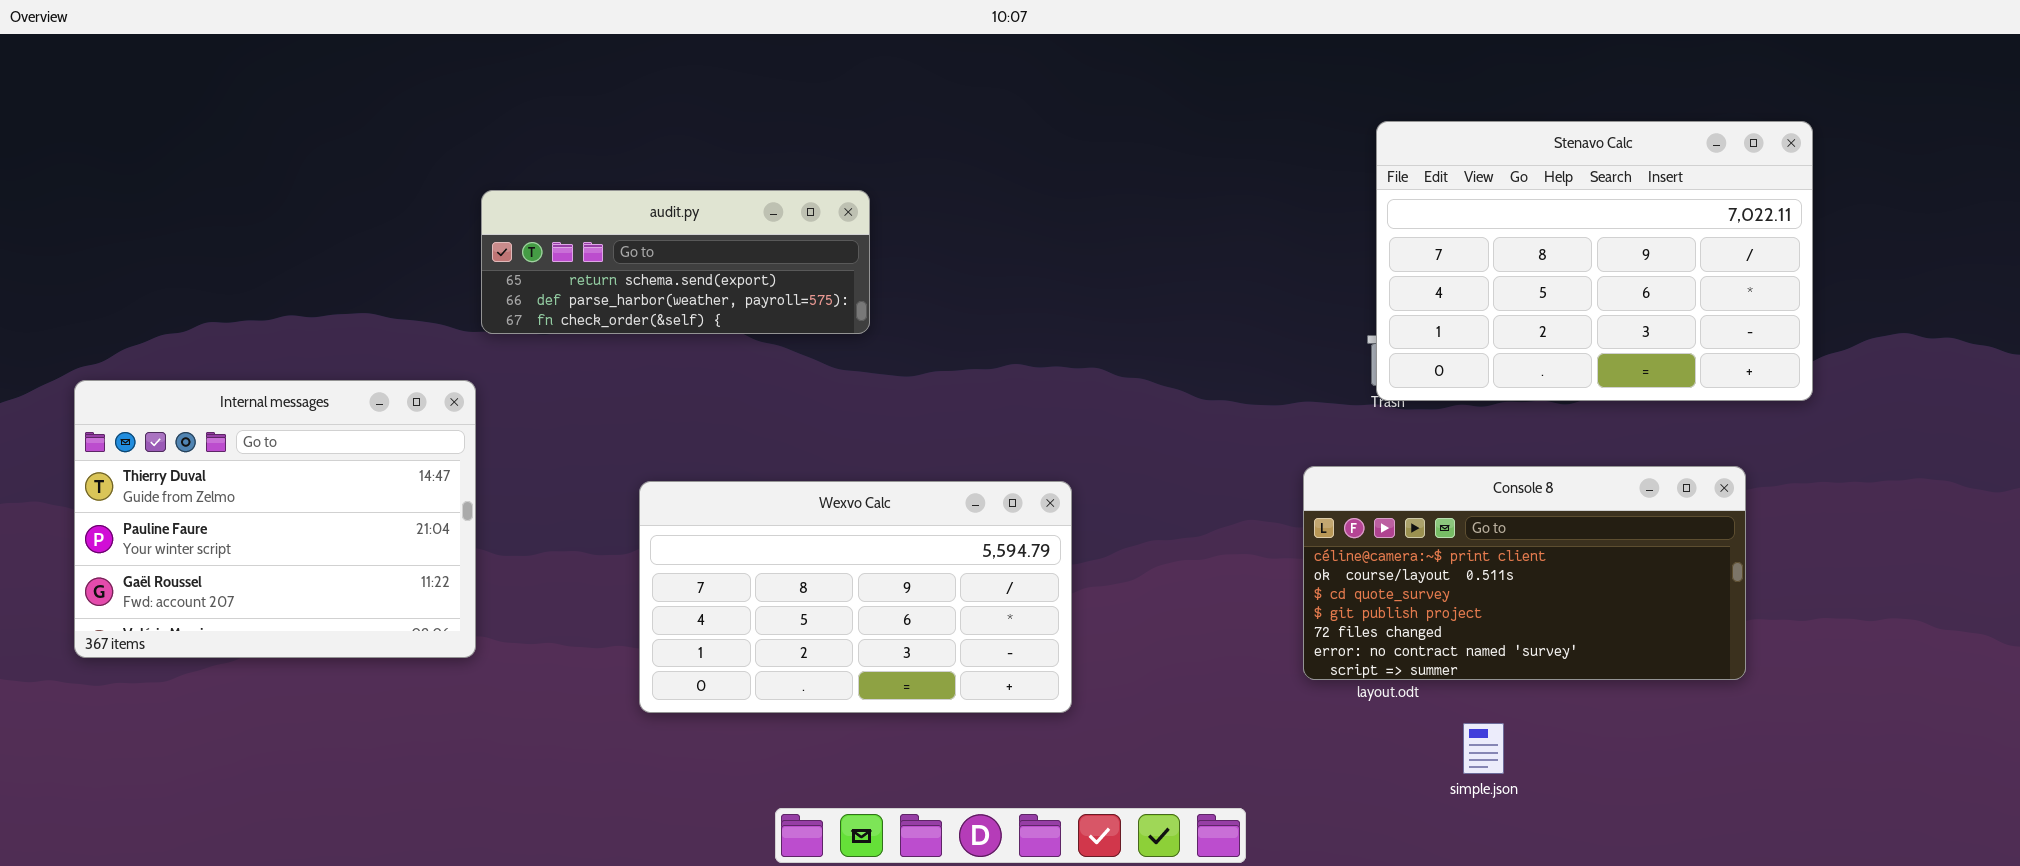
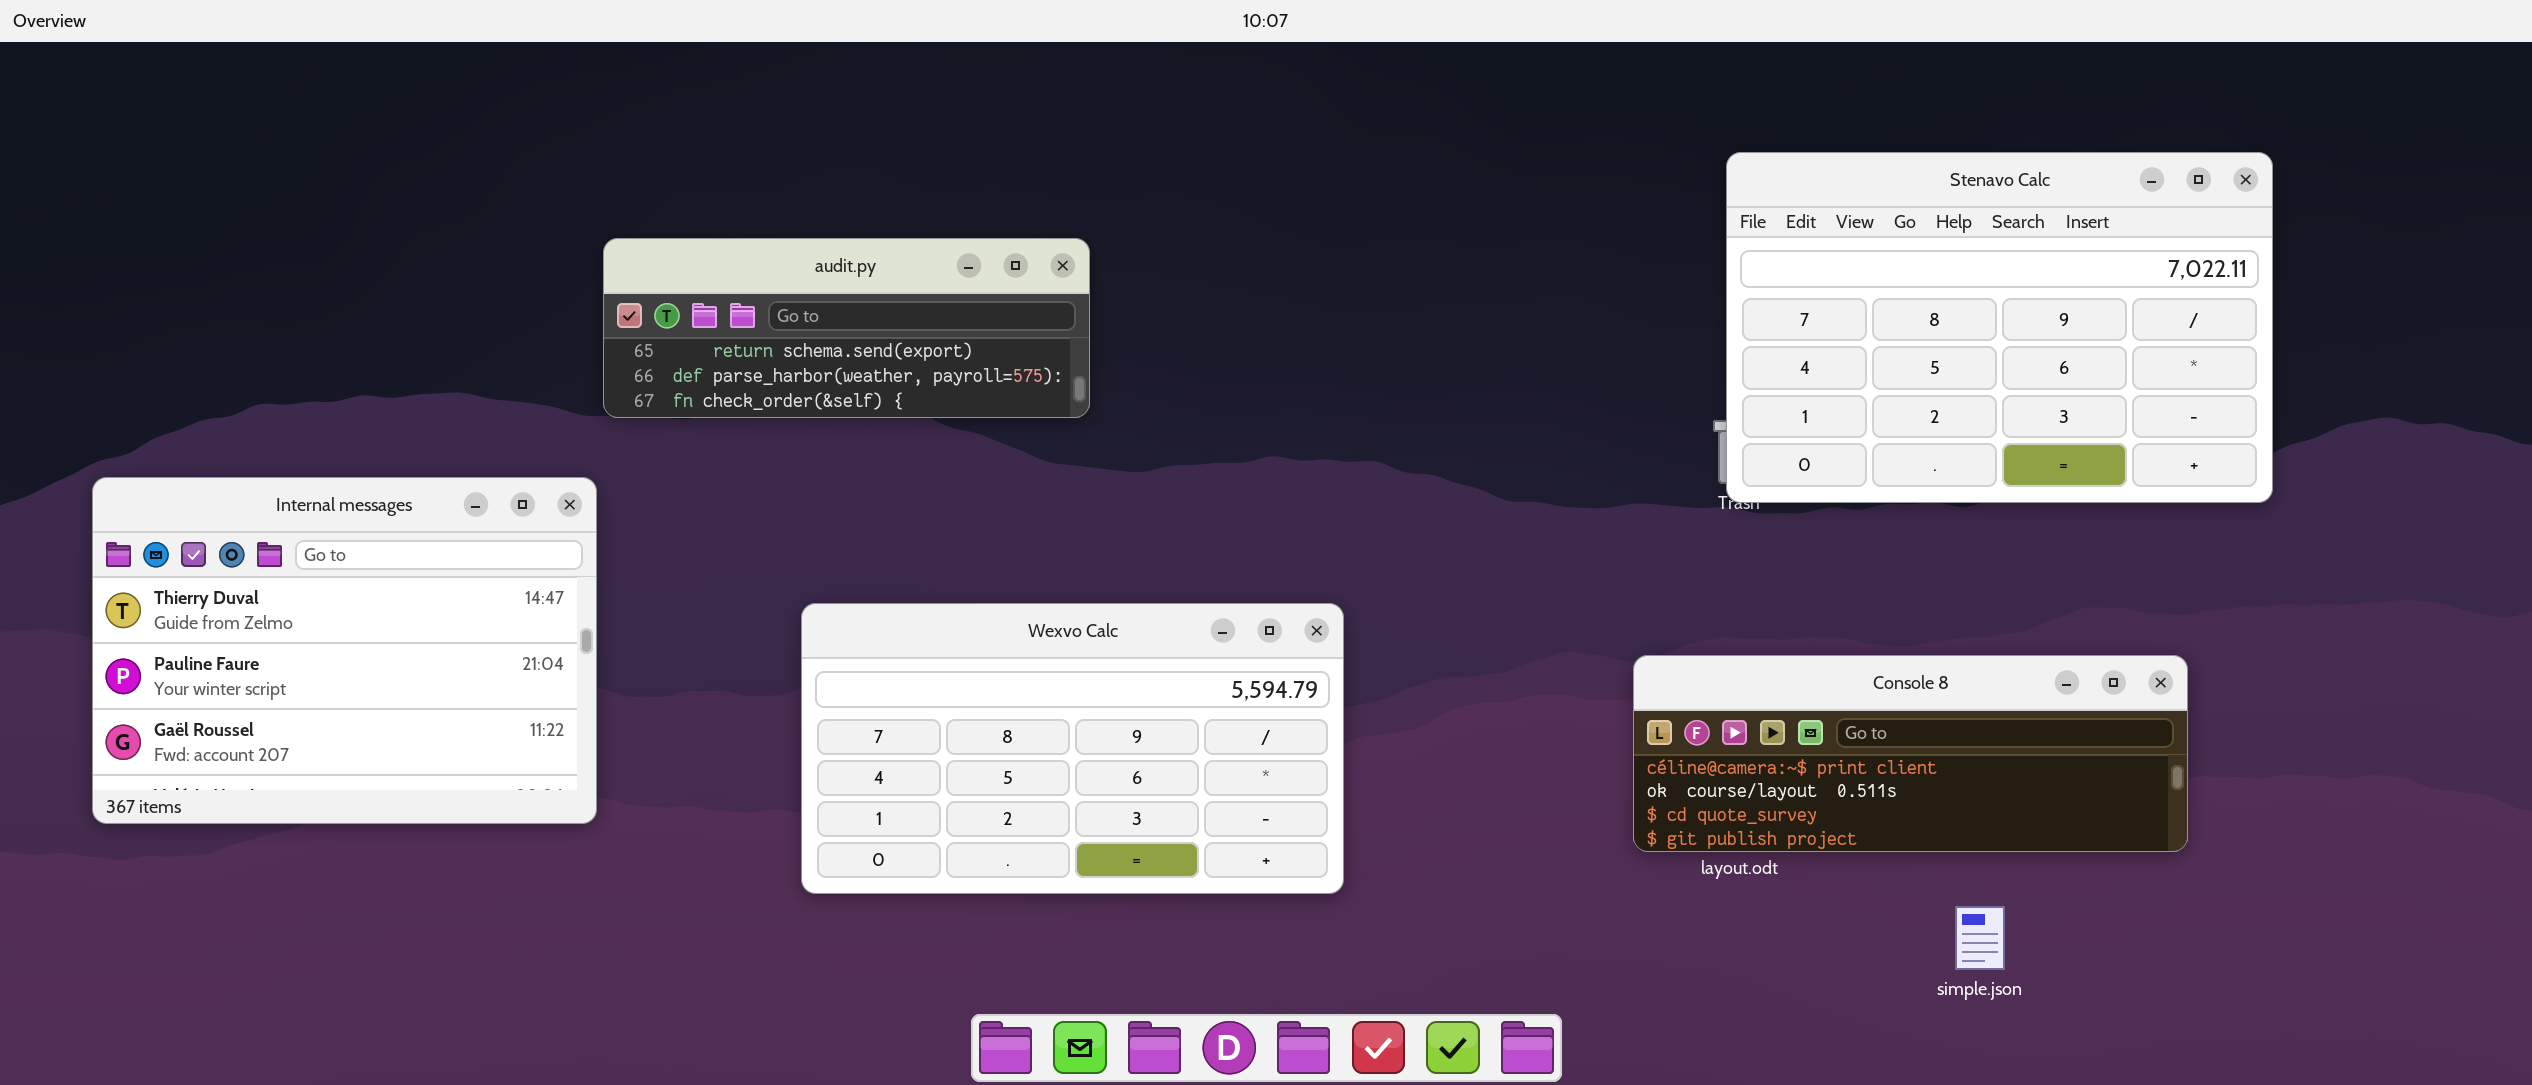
Console 8: [1303,466,1746,680] -> [1633,655,2188,852], resized
simple.json: [1463,723,1504,774] -> [1955,906,2005,970], moved

